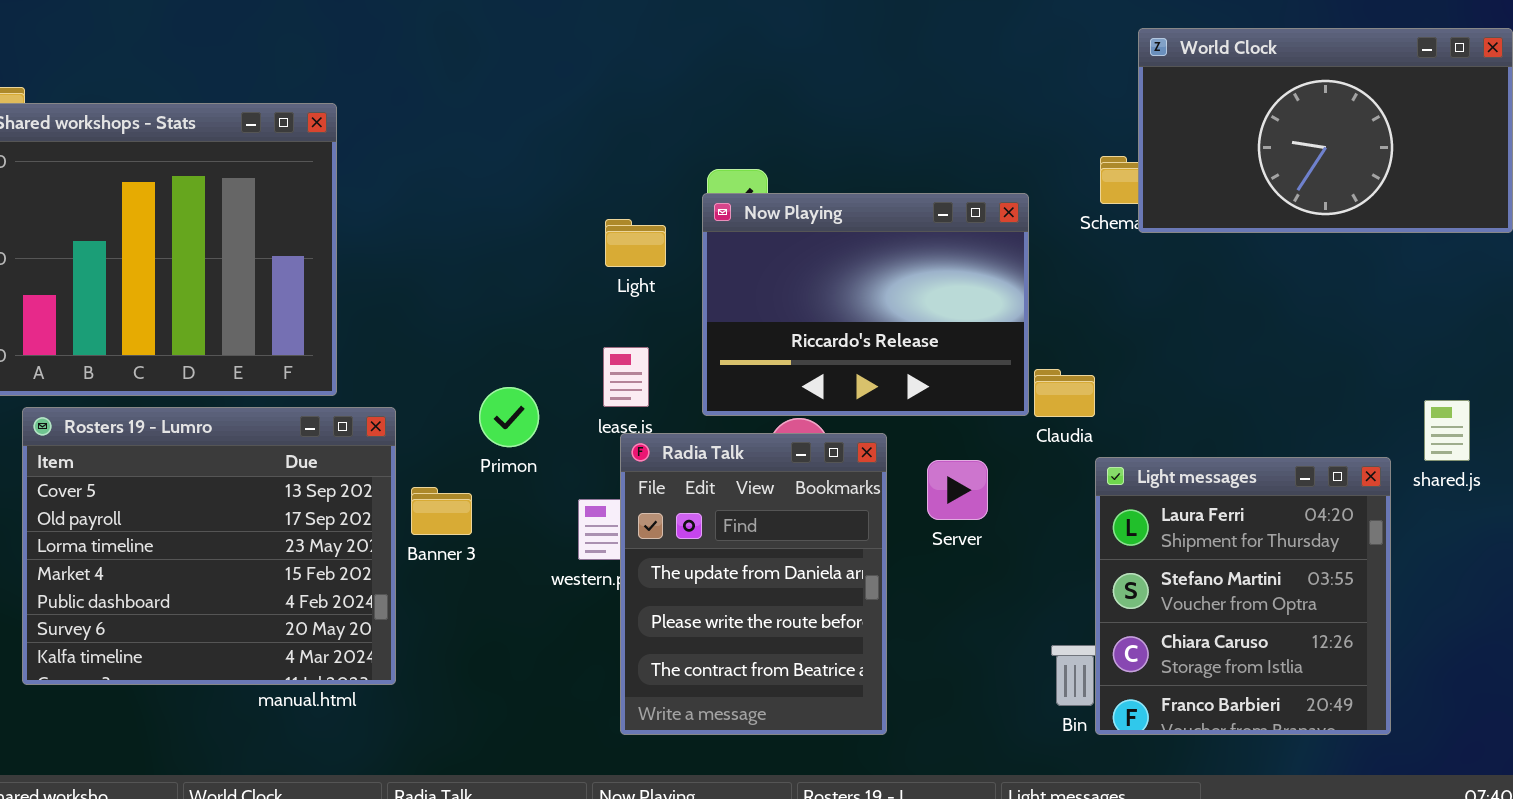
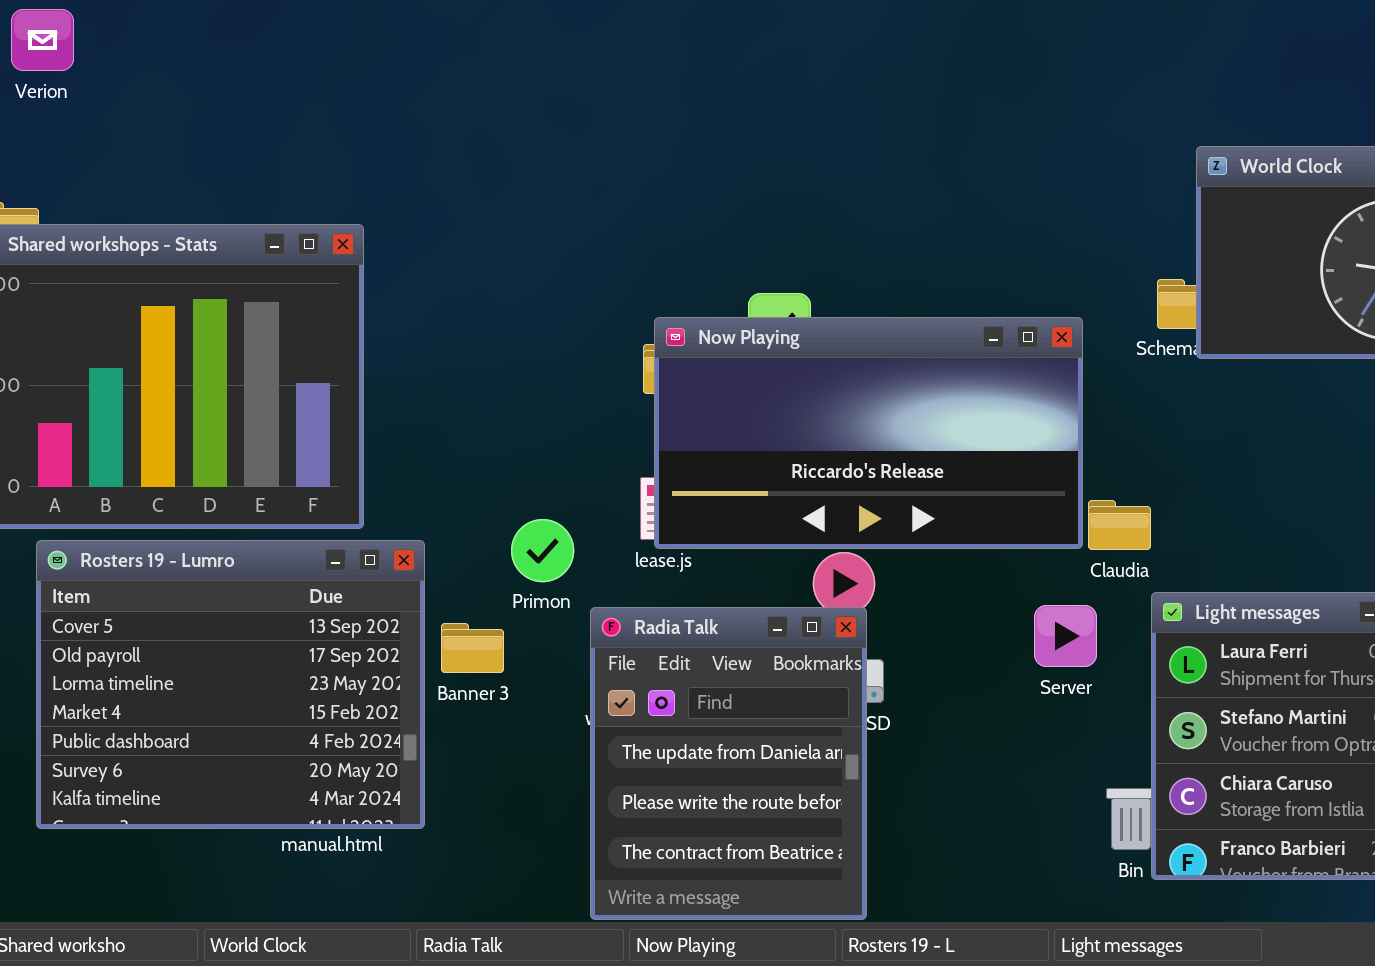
Now Playing: [702,193,1029,416] -> [654,317,1083,549], resized
Radia Talk: [620,433,887,735] -> [590,607,867,920], moved
Server: [927,460,988,520] -> [1034,605,1097,667], moved

